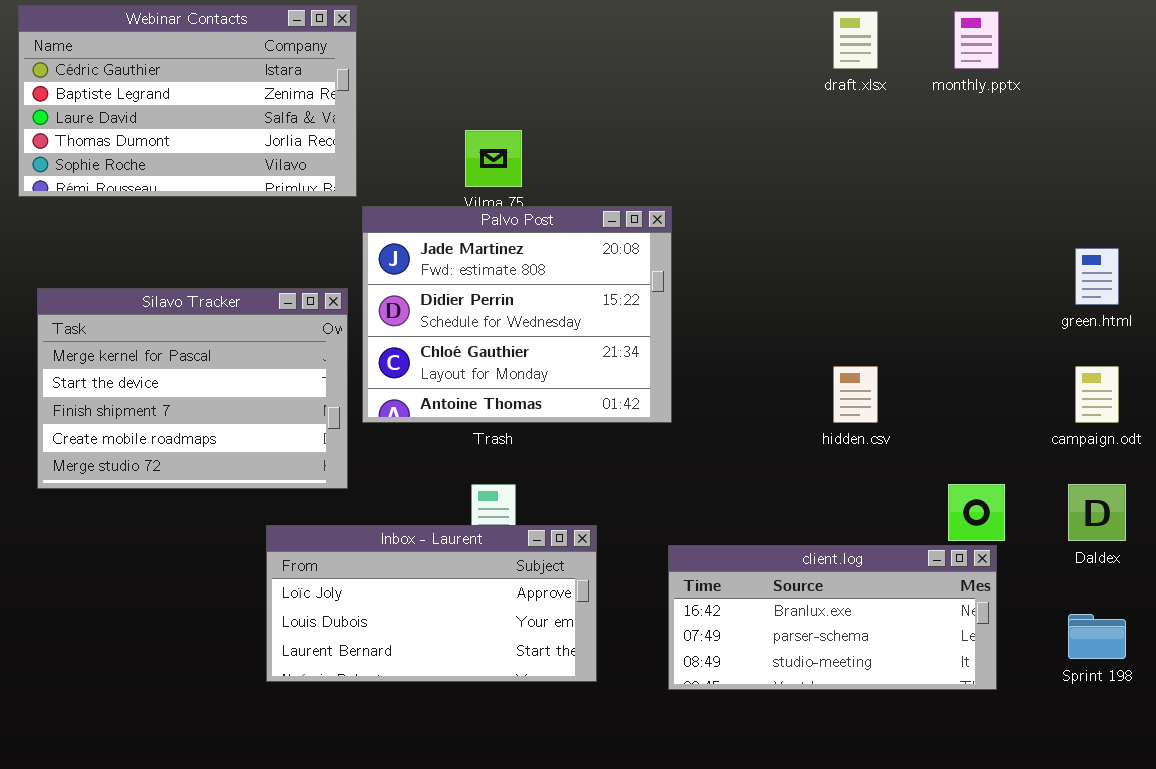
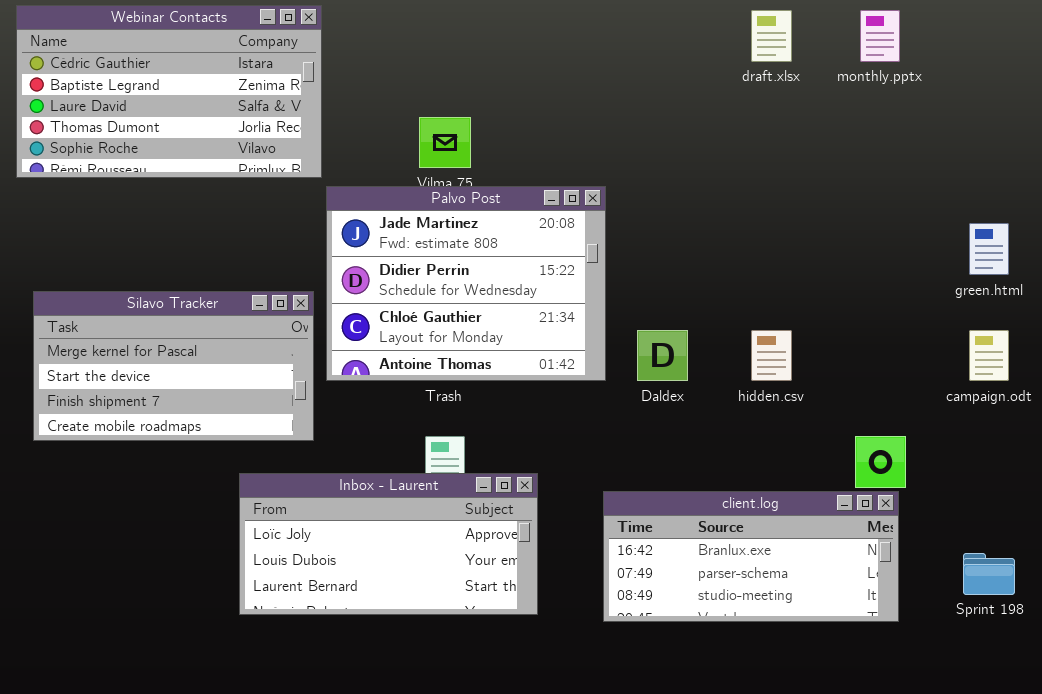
Silavo Tracker: [37,288,348,489] -> [33,291,314,441], resized
Daldex: [1068,484,1126,541] -> [637,330,688,381], moved

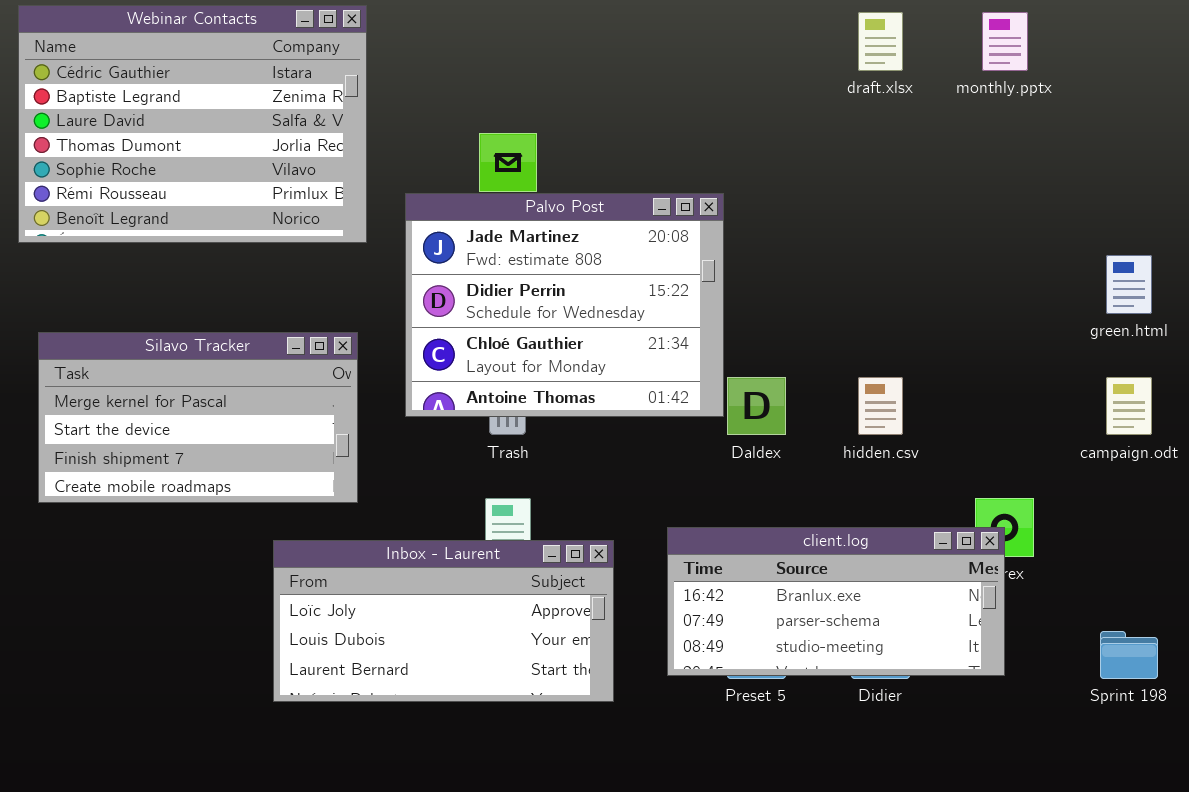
Webinar Contacts: [16,5,322,178] -> [18,5,367,243], resized
Palvo Post: [326,186,606,381] -> [405,193,724,417], moved
client.log: [603,491,899,622] -> [667,527,1005,676], moved

